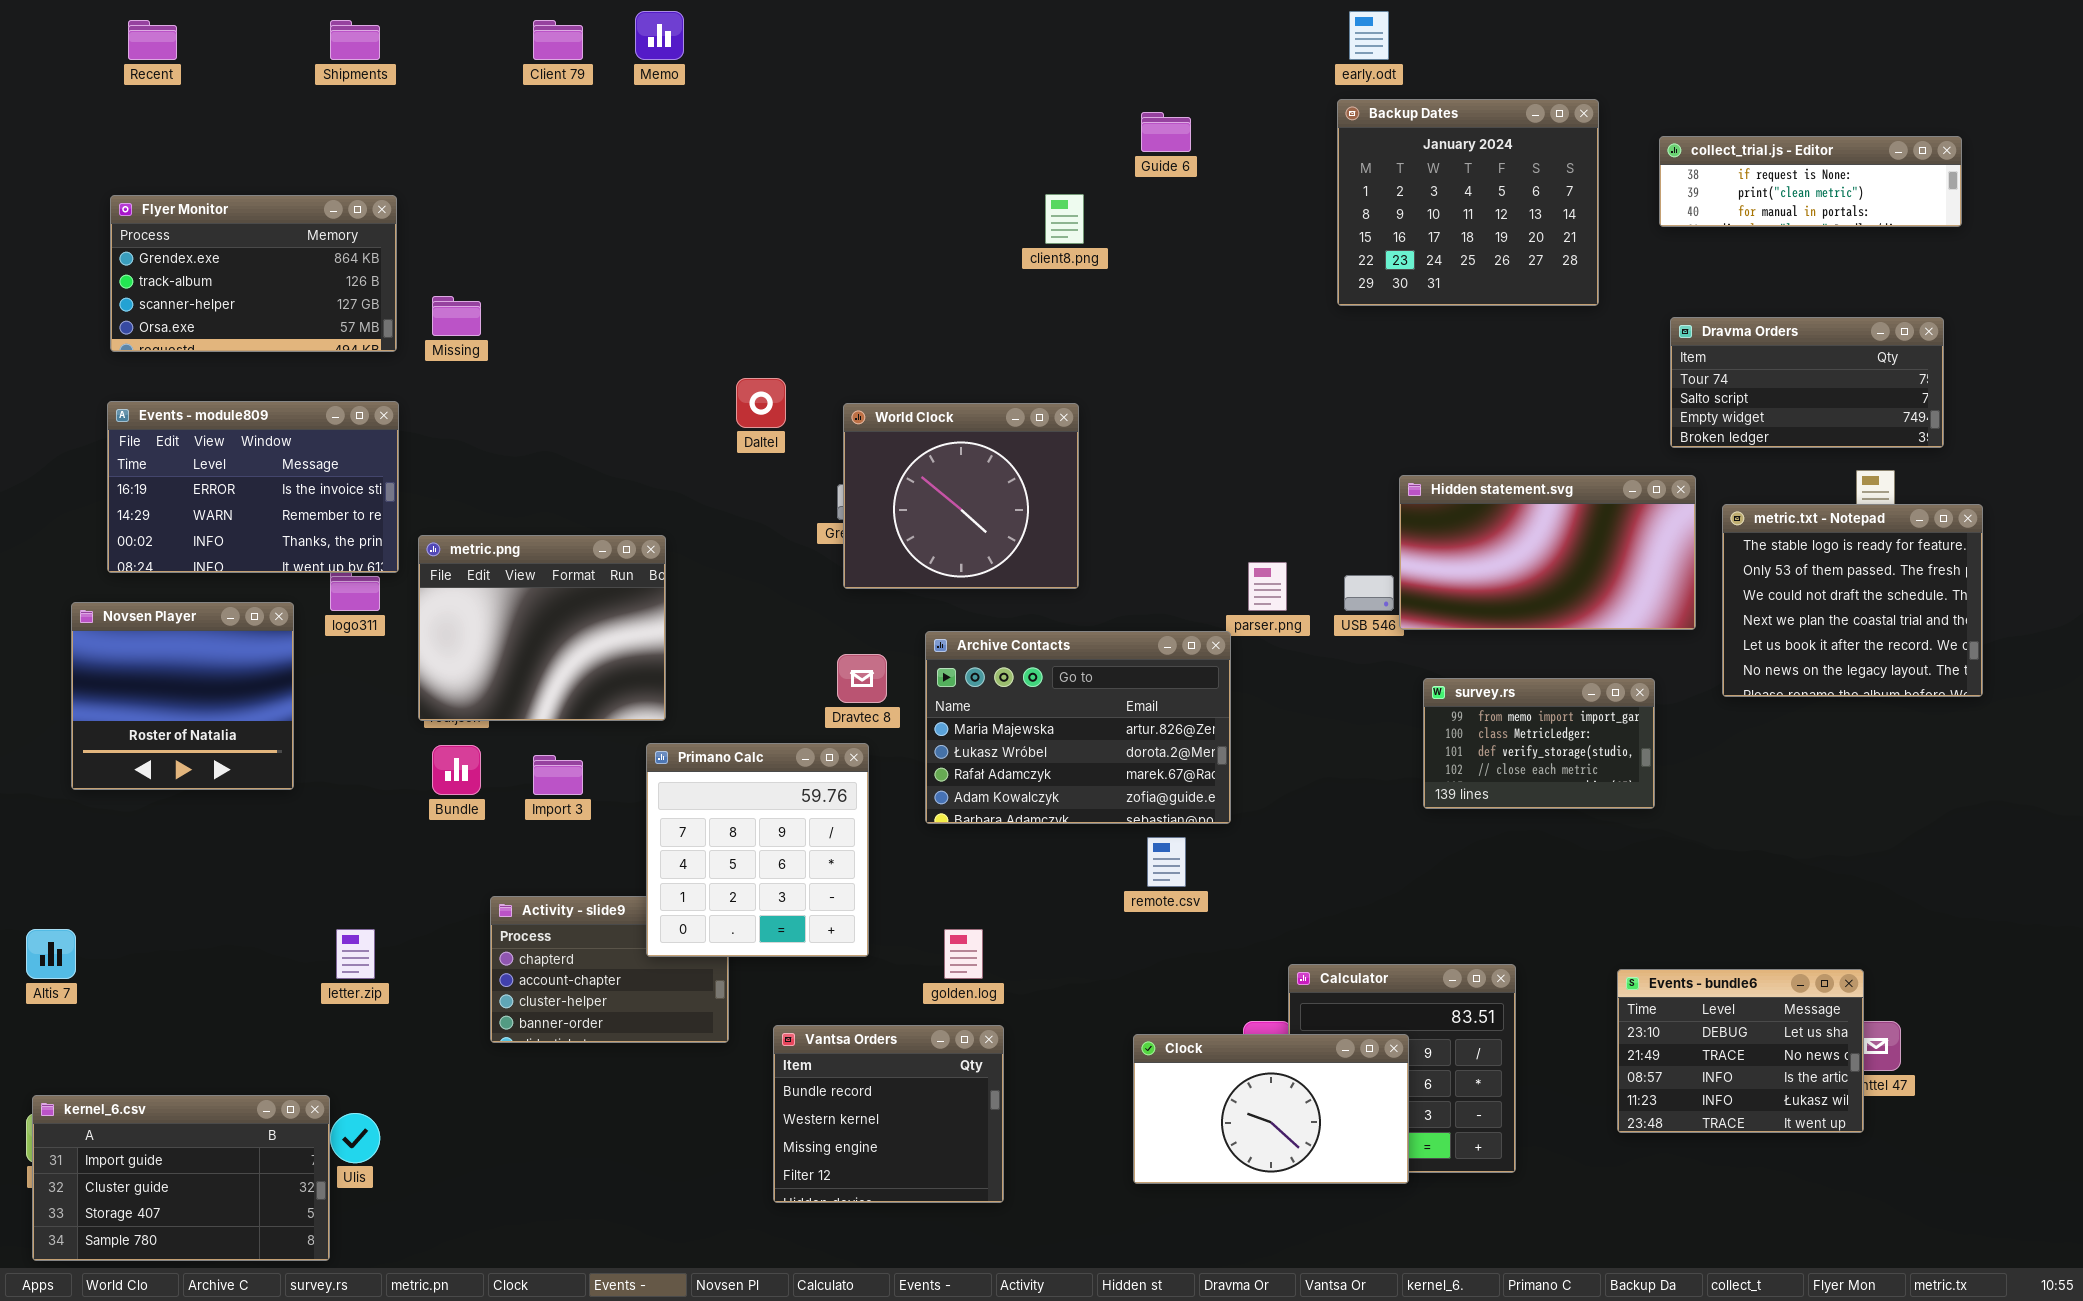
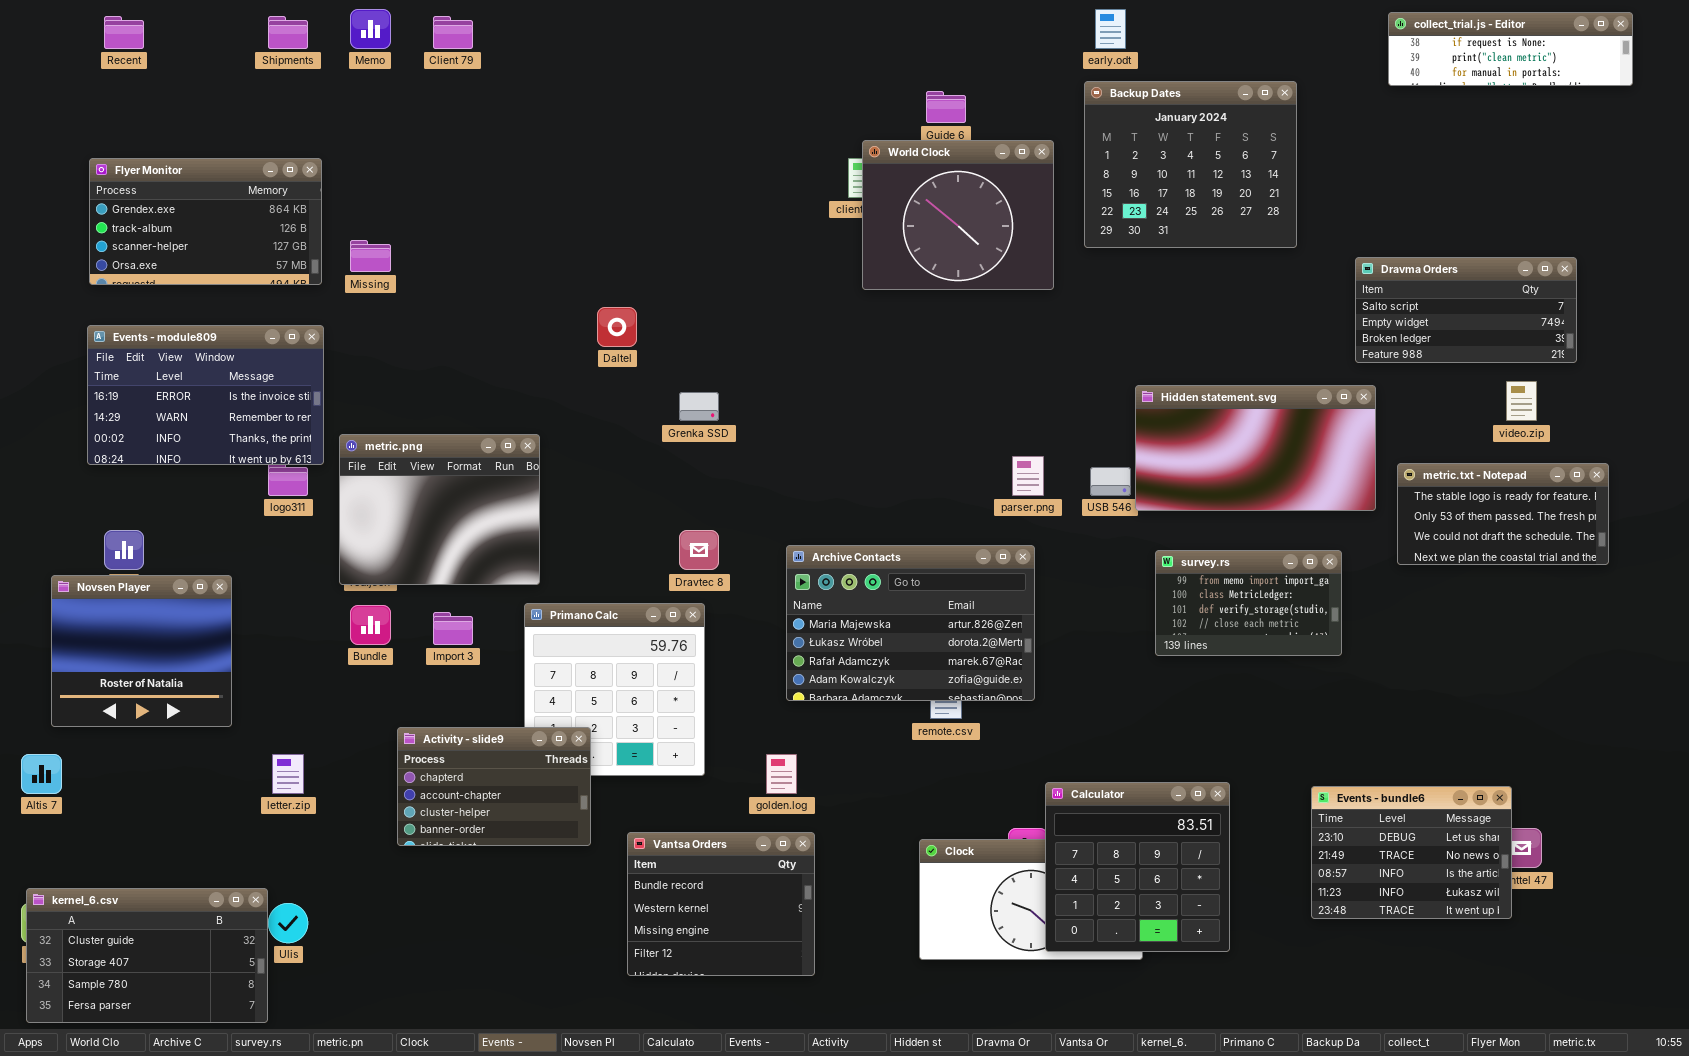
Memo: [635,11,684,60] -> [350,9,391,49], moved
collect_trial.js - Editor: [1659,136,1962,227] -> [1388,12,1633,86], moved
Dravma Orders: [1670,317,1944,448] -> [1355,257,1577,363], scrolled down 1 row
World Clock: [843,403,1079,589] -> [862,140,1054,290], moved
metric.txt - Notepad: [1722,504,1983,697] -> [1397,463,1609,565], resized
Novsen Player: [71,602,294,790] -> [51,575,232,727], moved
Archive Contacts: [925,631,1231,824] -> [786,545,1035,701], moved
Activity - slide9: [490,896,729,1043] -> [397,727,591,846], raised
Calculator: [1288,964,1516,1173] -> [1045,782,1230,952], raised
kernel_6.csv: [32,1095,330,1261] -> [26,888,268,1023], scrolled down 1 row

